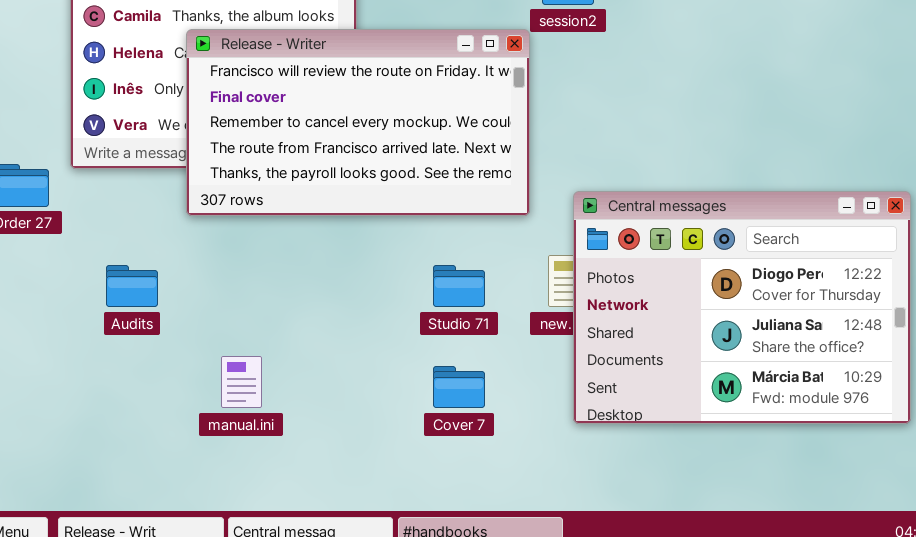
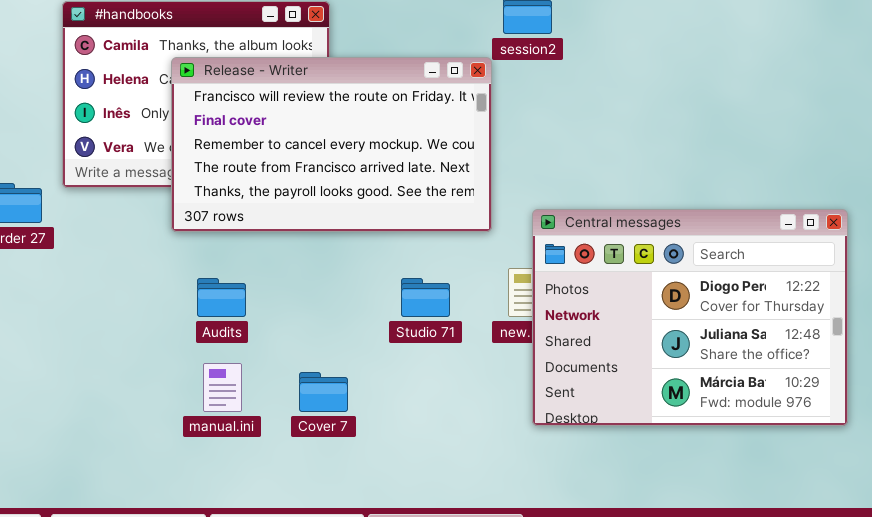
Audits: [106,265,158,307] -> [197,278,246,317], moved
Cover 7: [433,366,485,408] -> [299,372,348,412], moved

